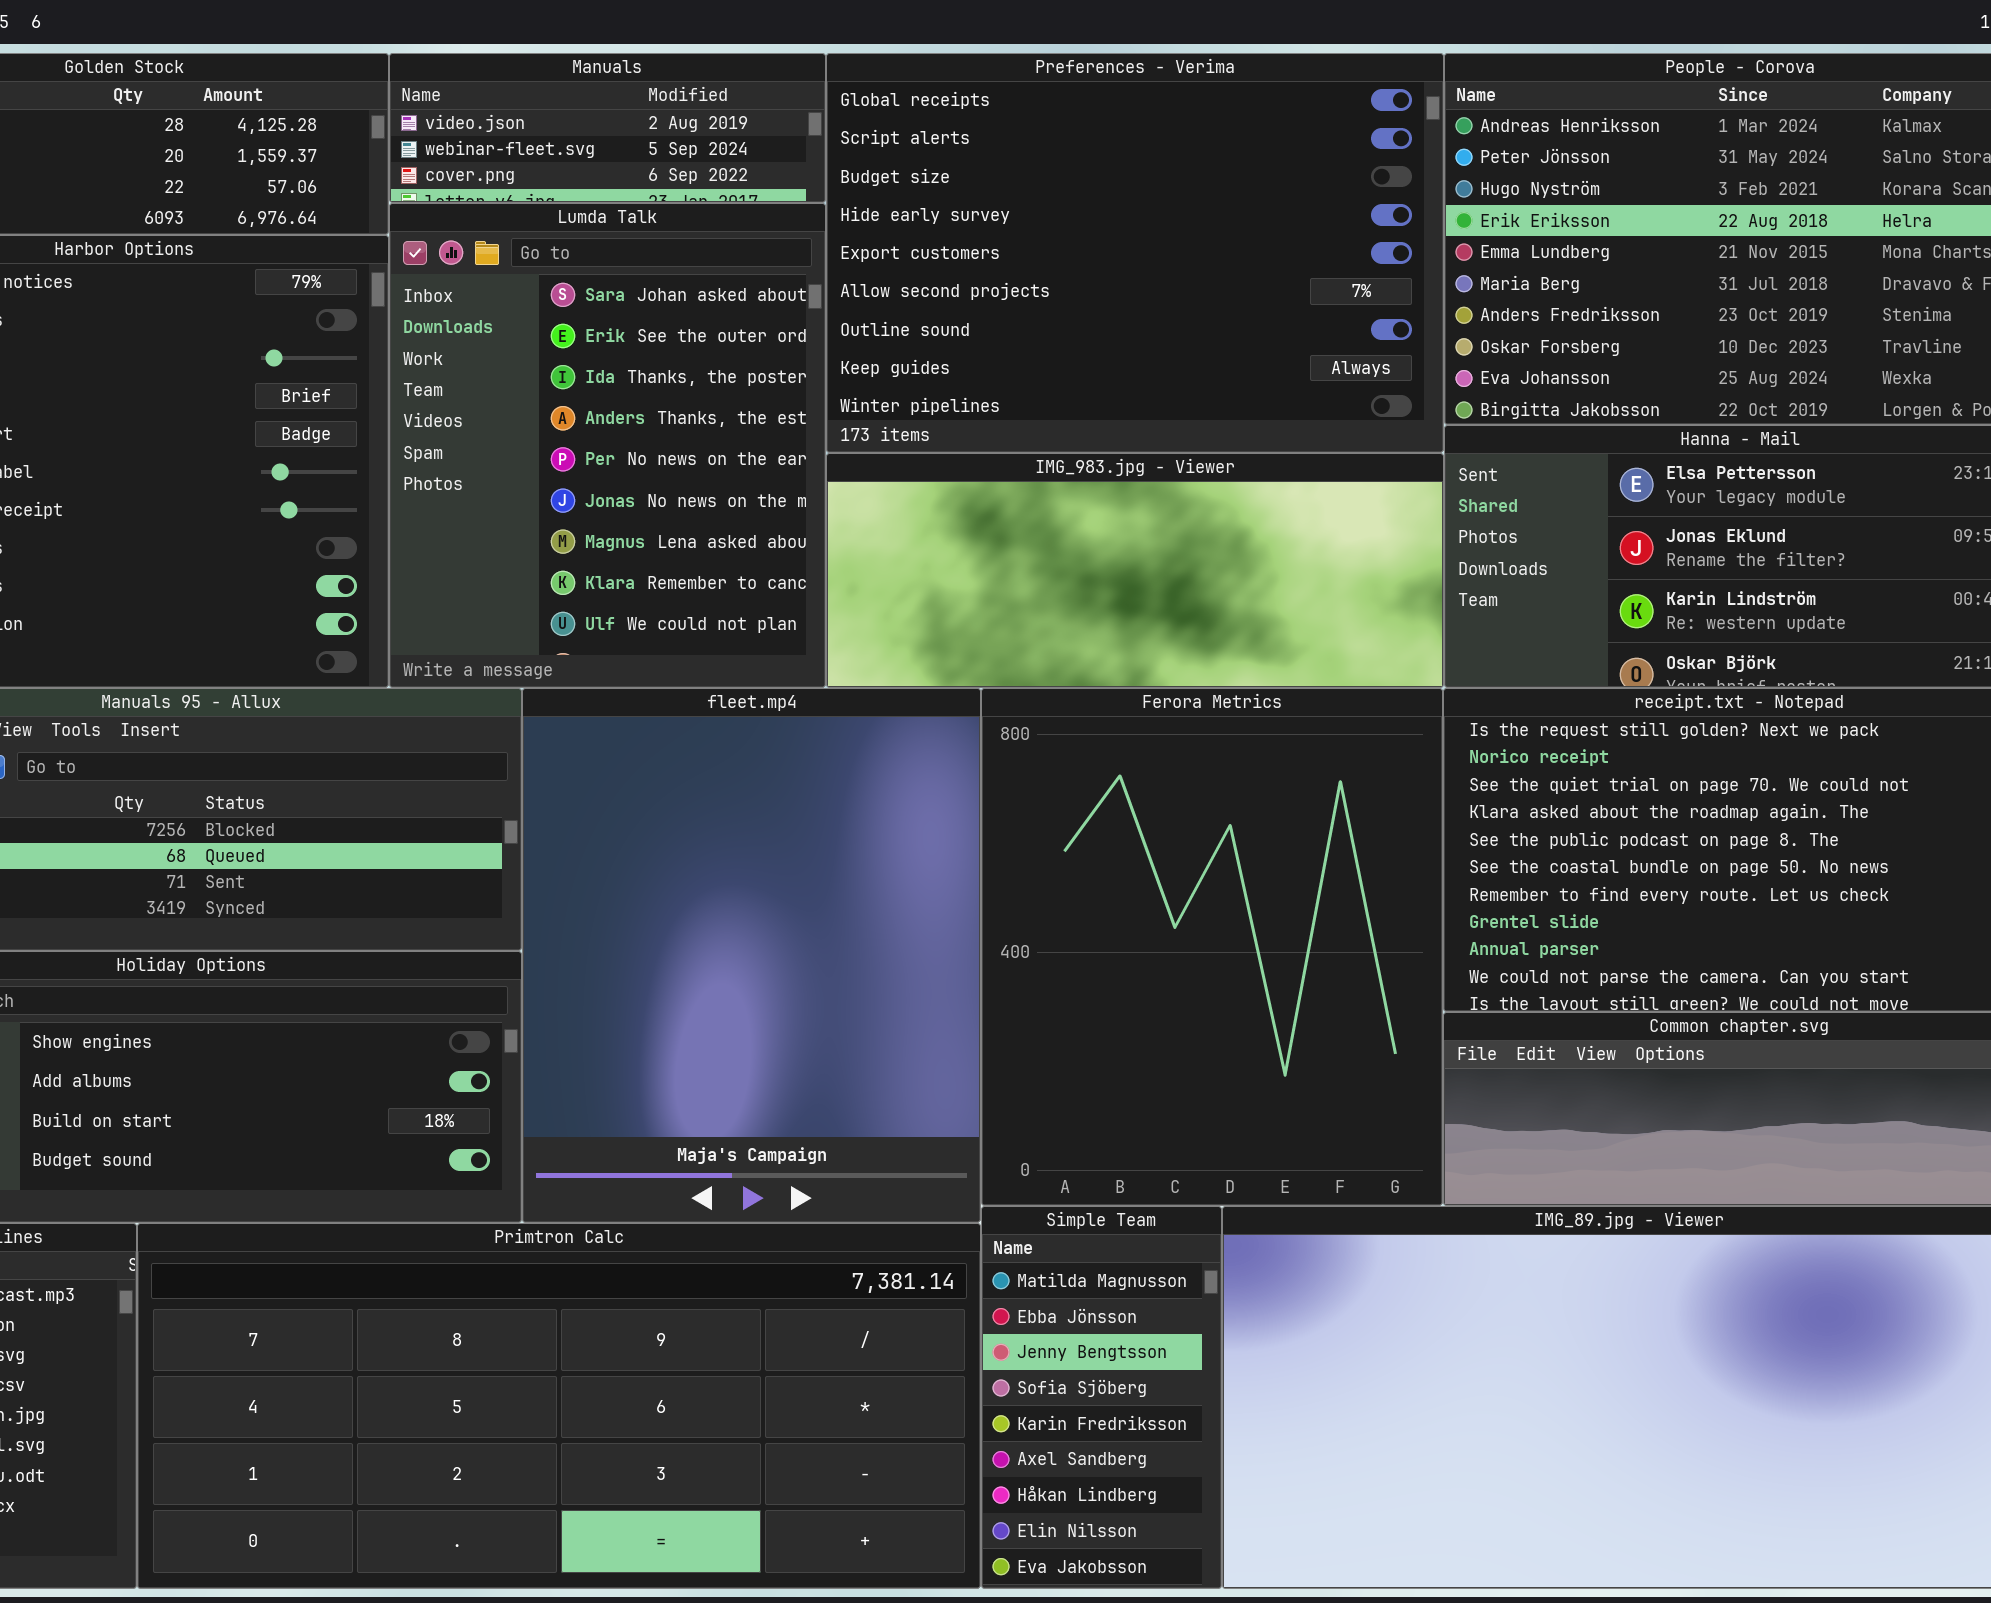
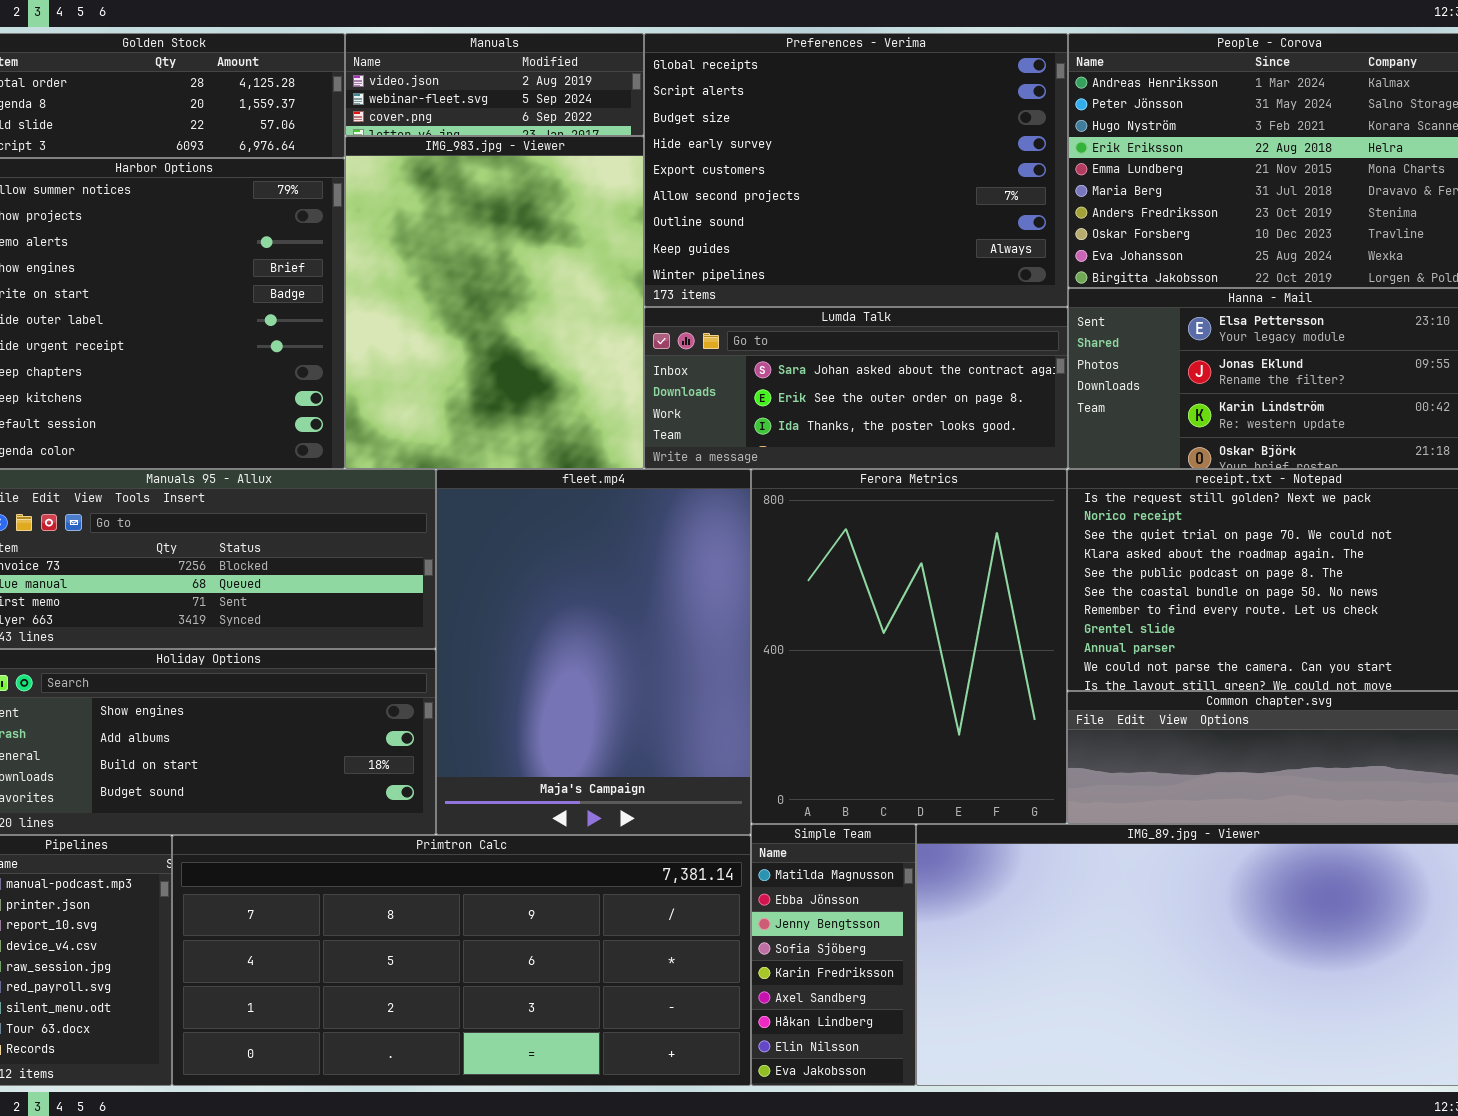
Lumda Talk: [389,203,826,688] -> [644,307,1068,469], moved, resized
IMG_983.jpg - Viewer: [826,453,1444,688] -> [345,136,644,469], moved, resized

